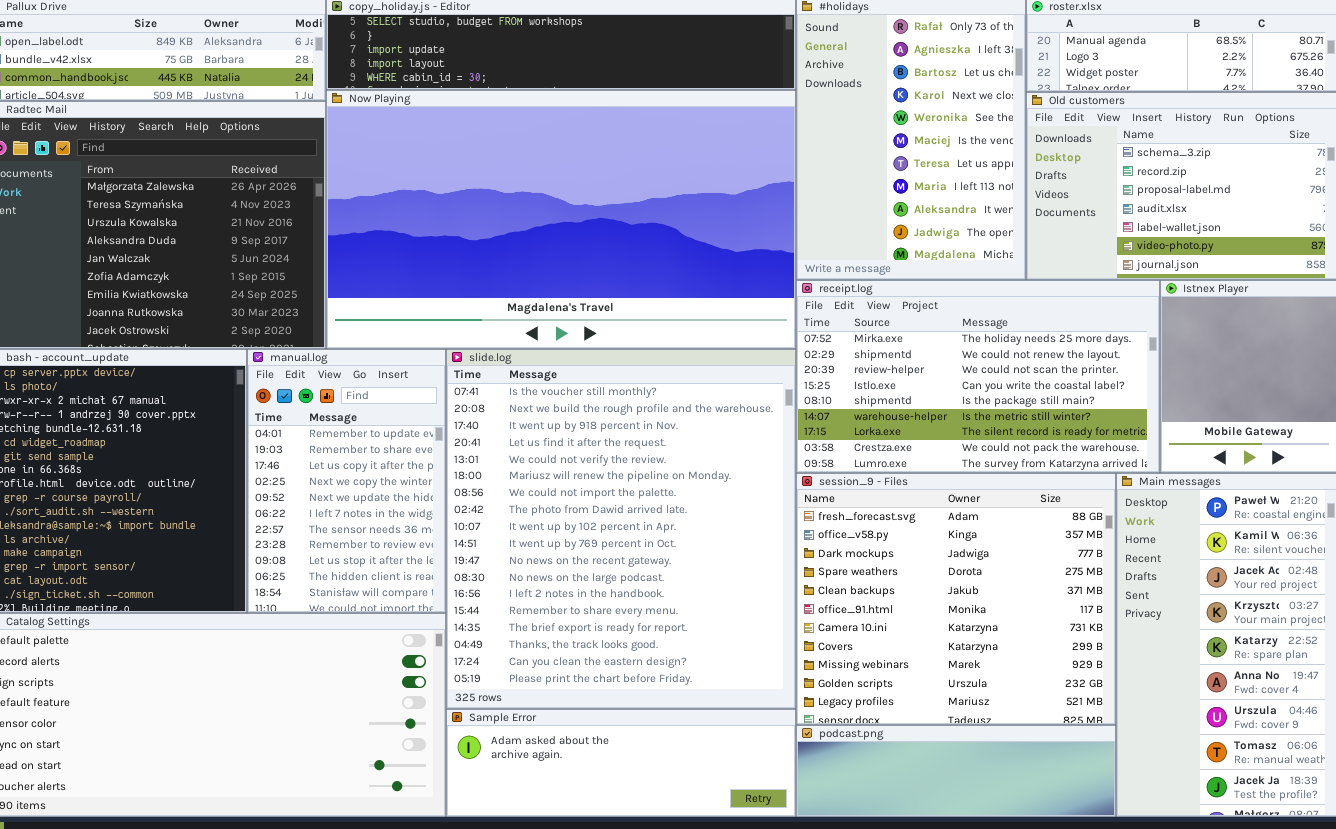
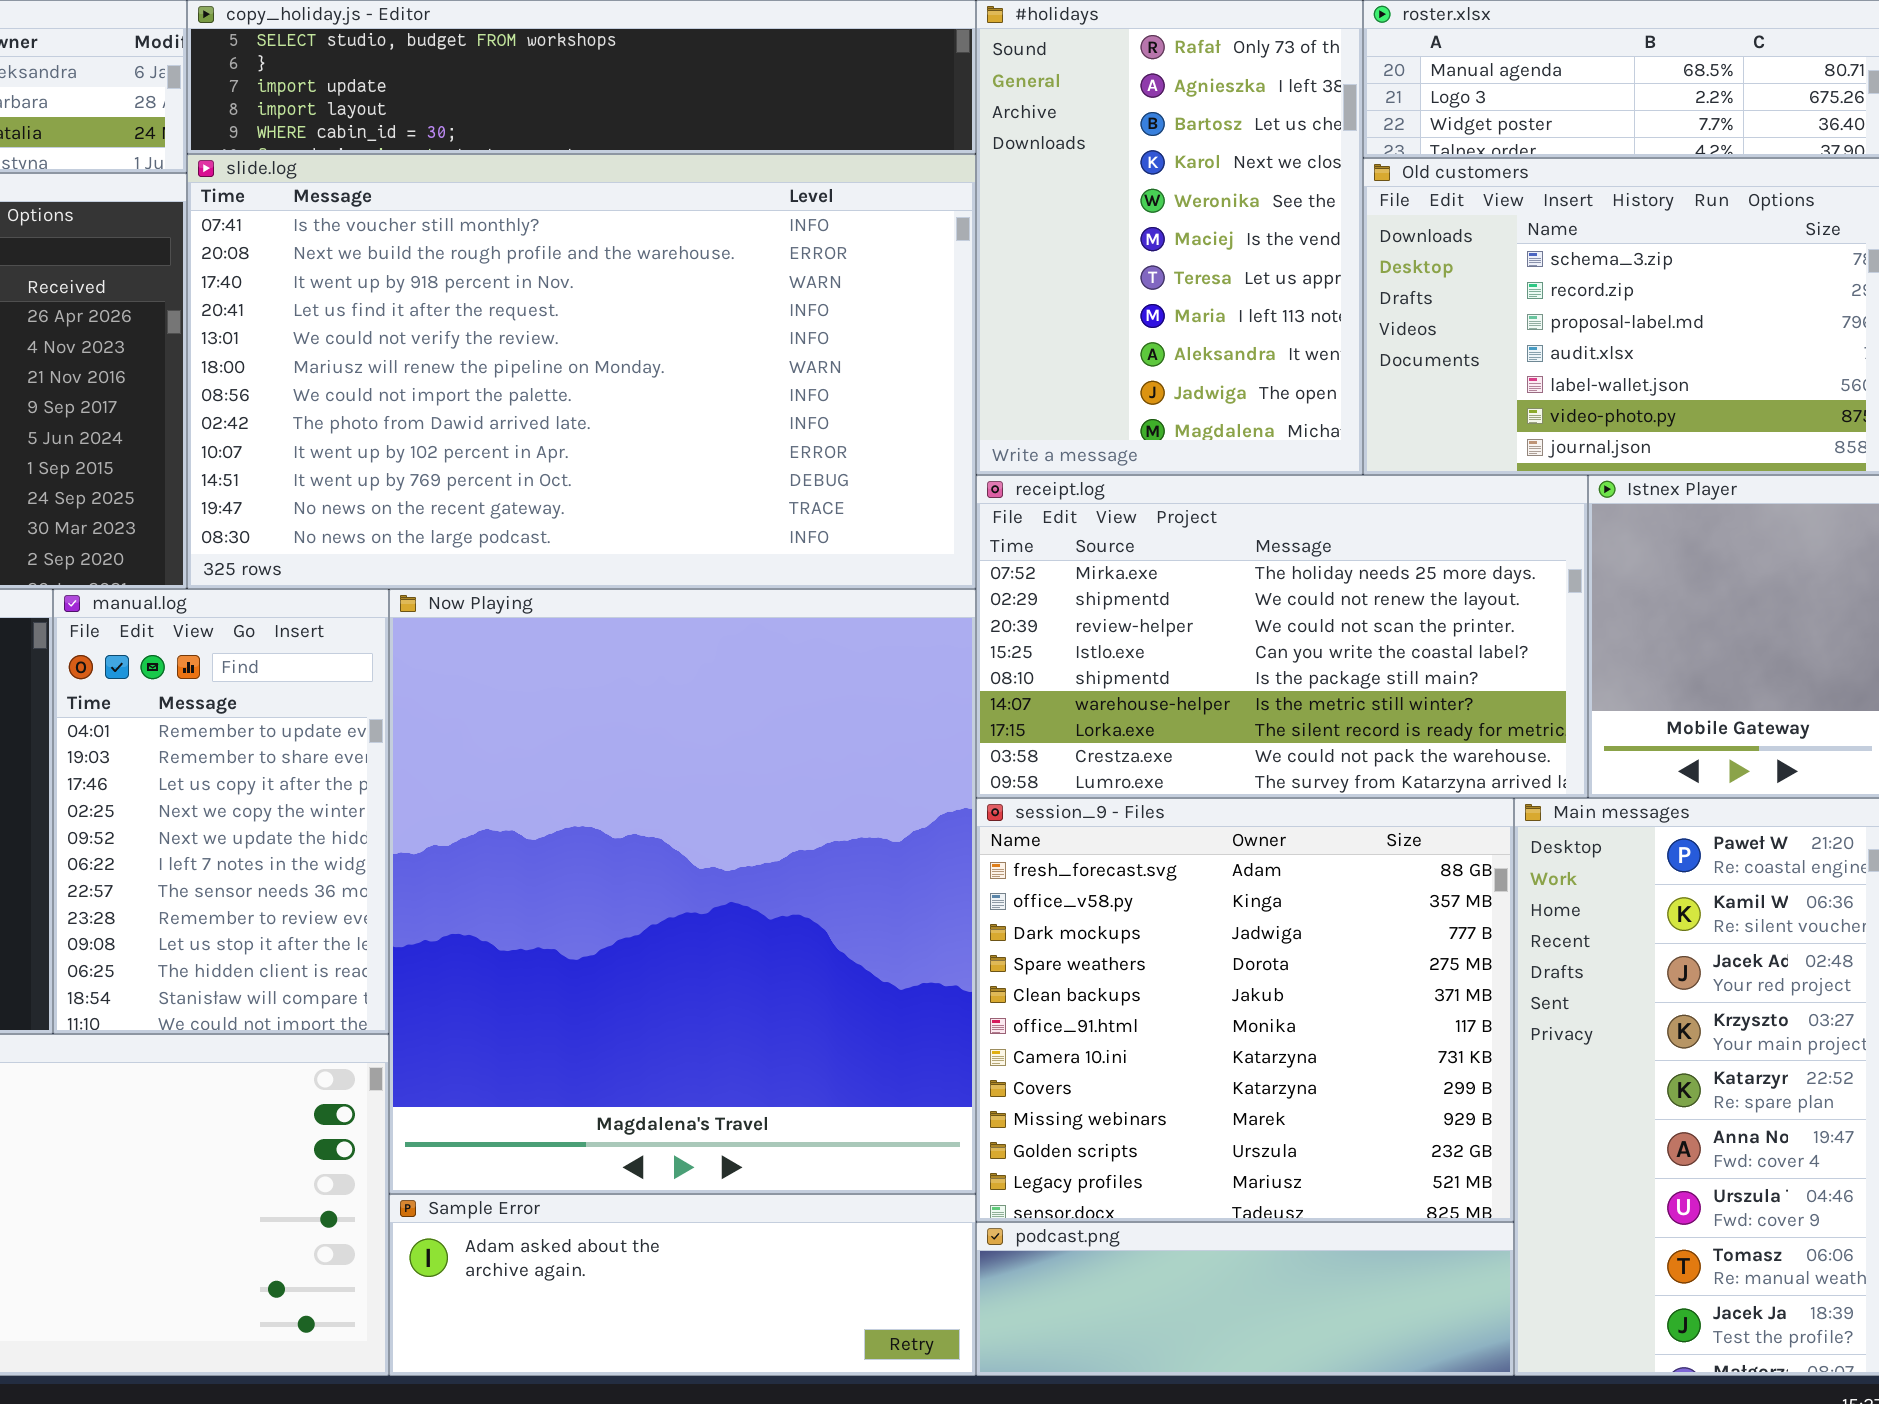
Now Playing: [326,90,796,349] -> [389,589,976,1194], moved, resized
slide.log: [446,349,796,709] -> [187,154,976,589], moved, resized

